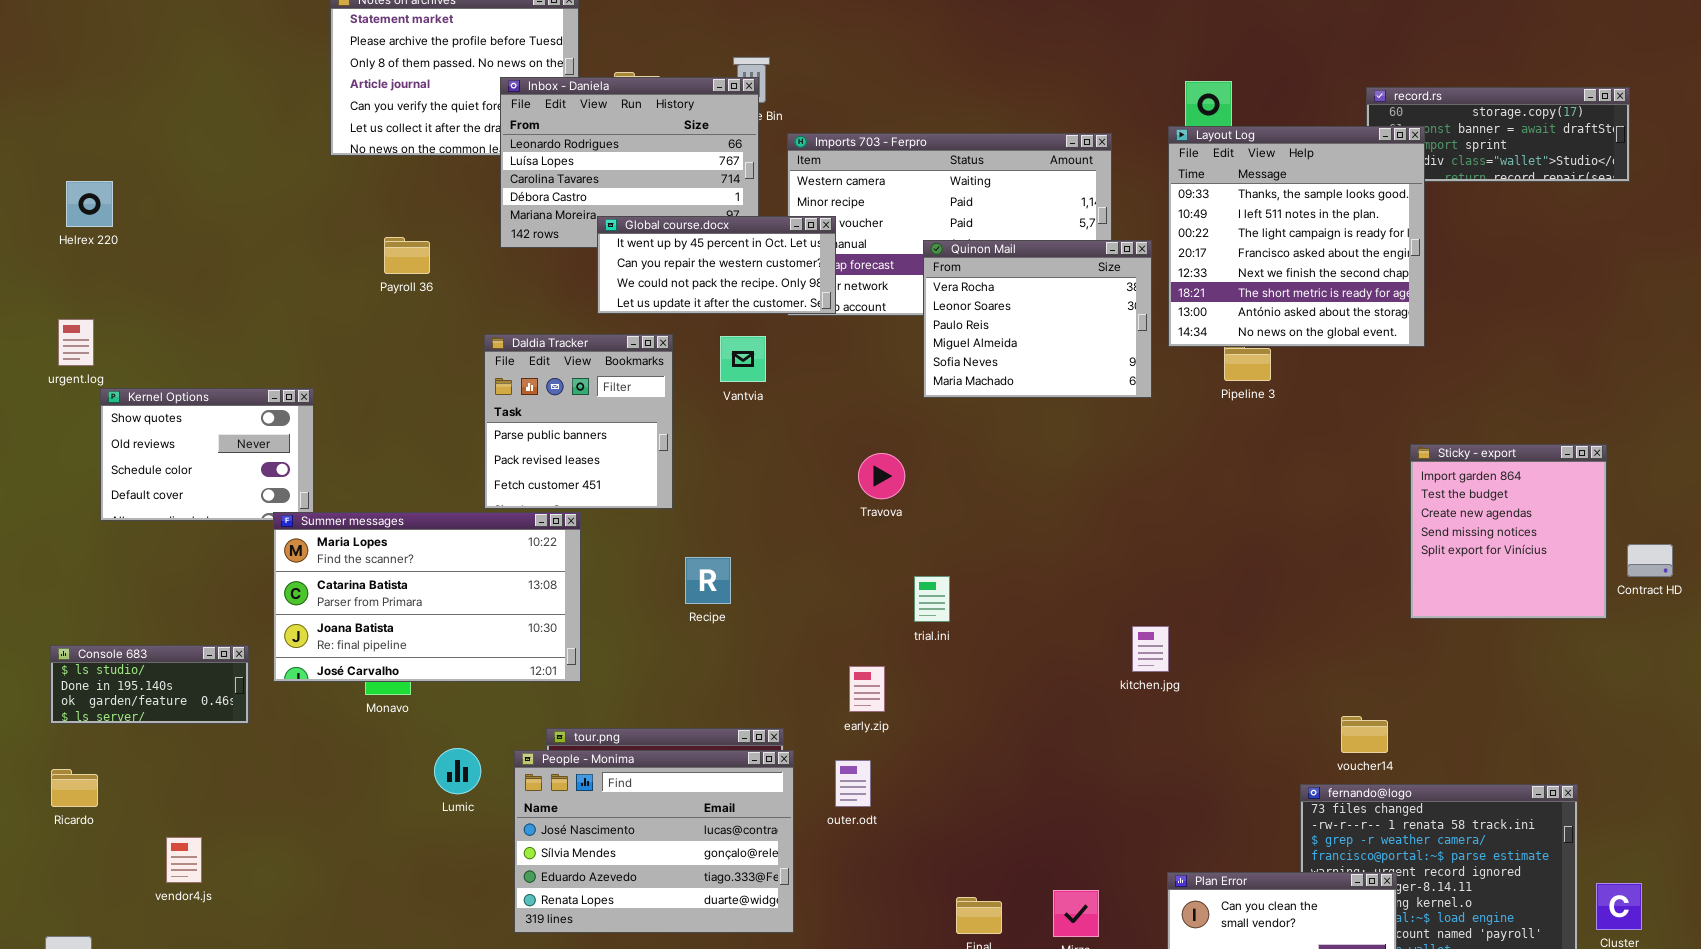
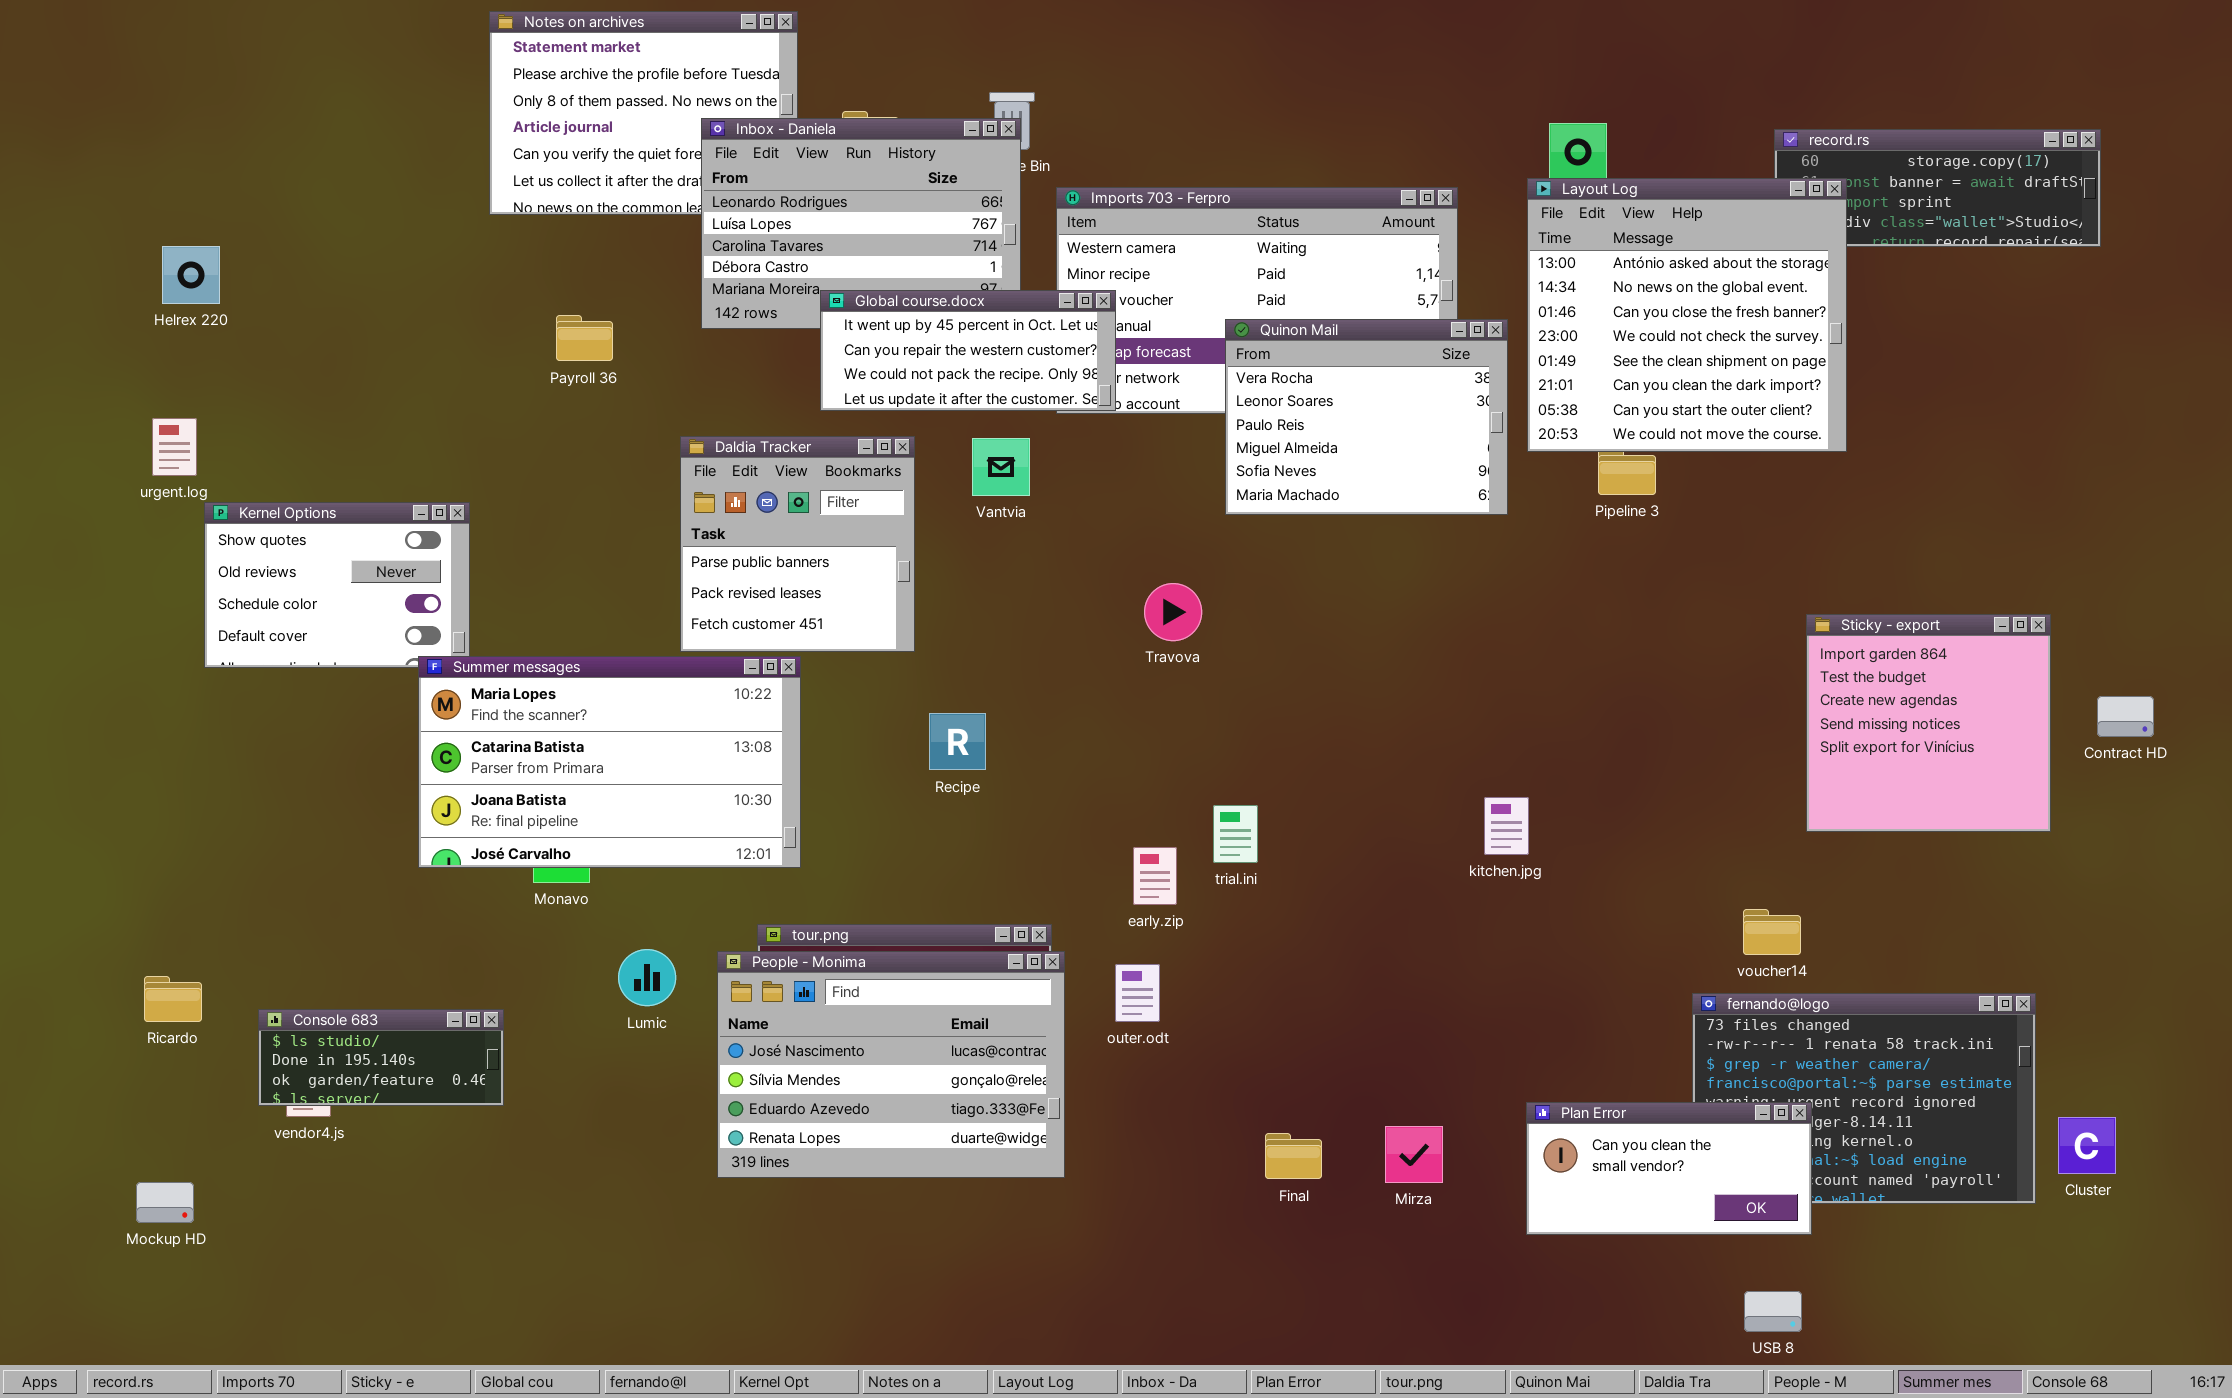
Layout Log: [1168,126,1425,347] -> [1527,178,1847,452], scrolled down 6 rows
Sticky - export: [1410,444,1607,619] -> [1806,614,2051,832], moved
trial.ini: [914,576,950,622] -> [1213,805,1258,863], moved
Console 683: [50,645,249,724] -> [258,1009,504,1106], moved

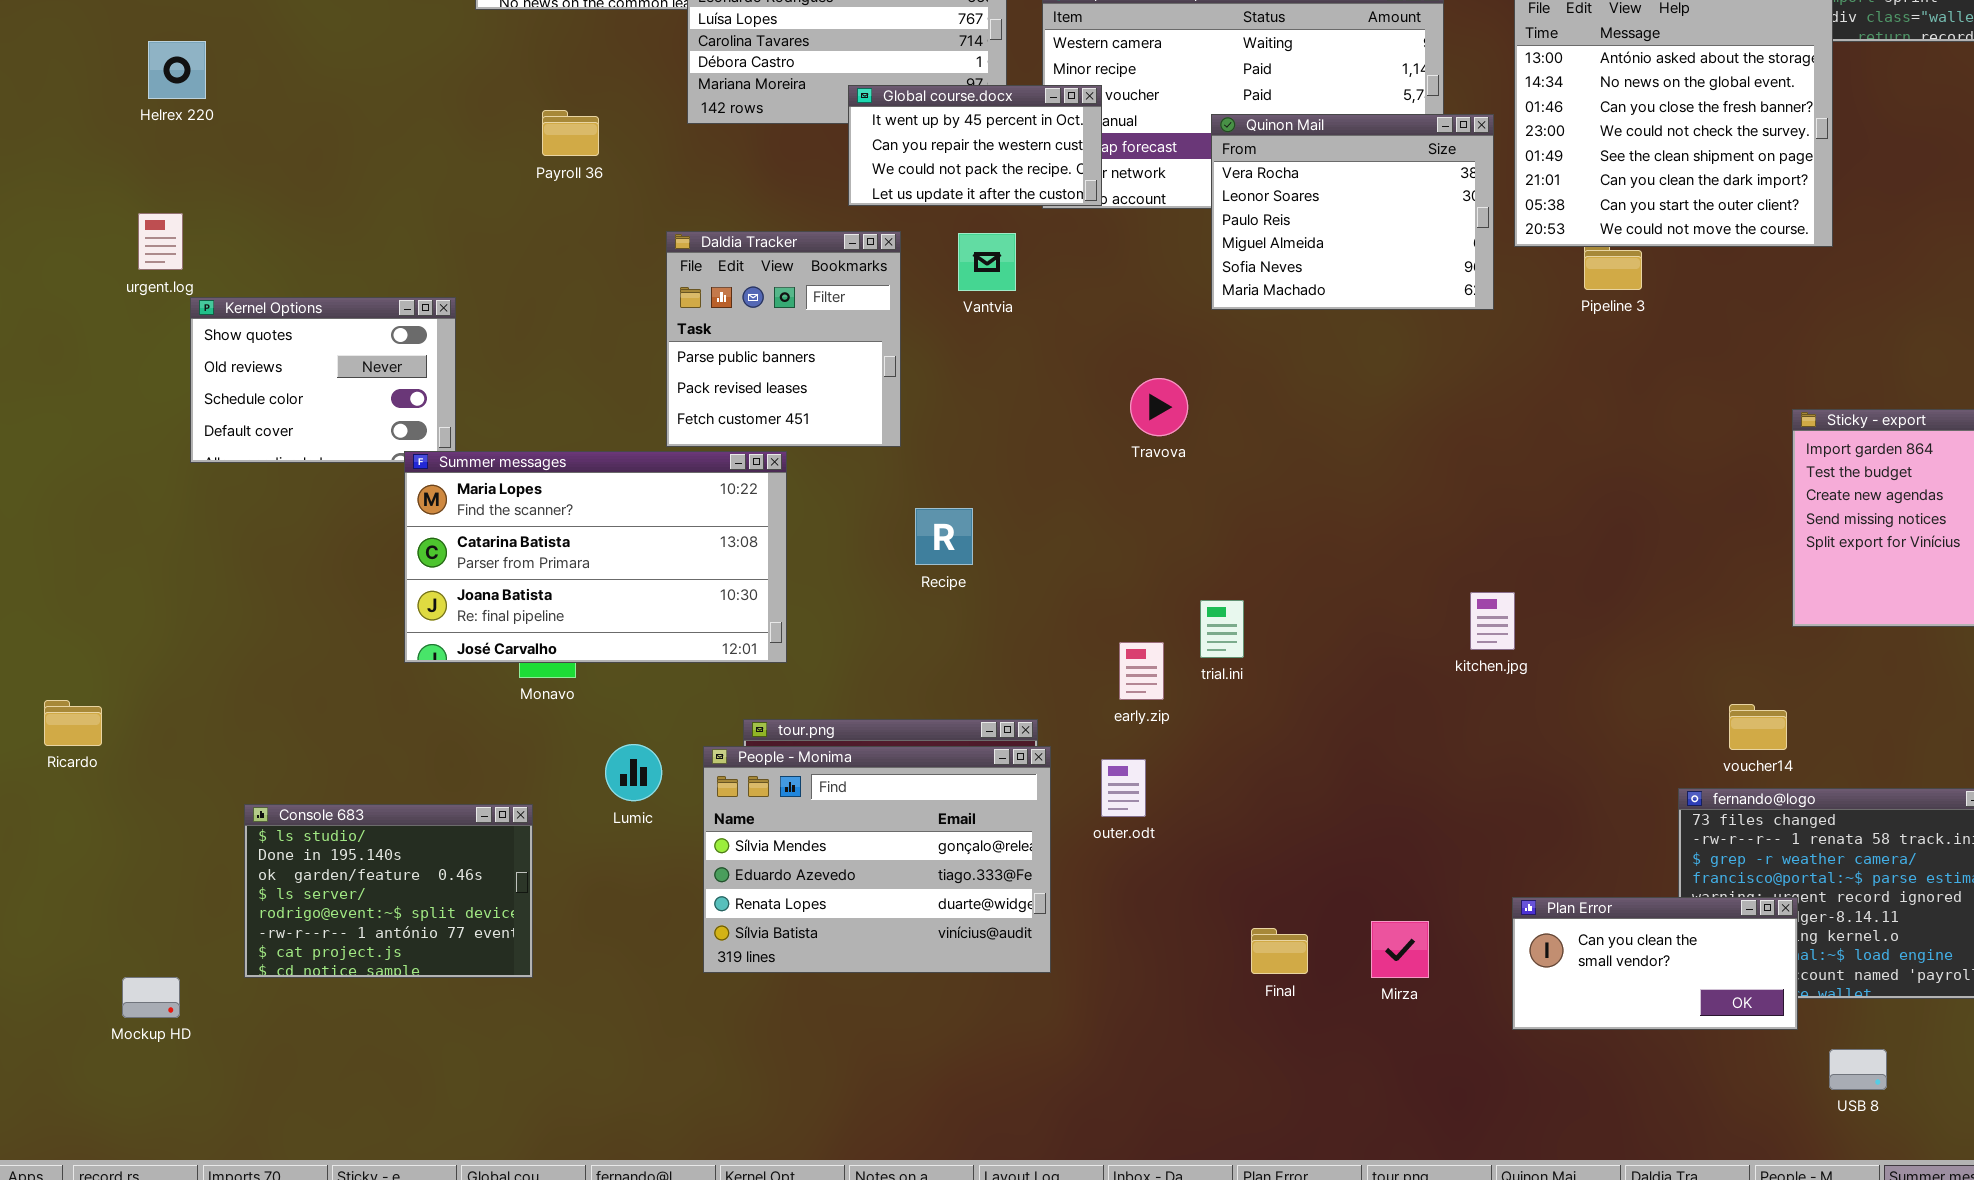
Global course.docx: [820,290,1116,411] -> [848,85,1102,206], resized
People - Monima: [717,951,1065,1178] -> [703,746,1051,973], scrolled down 1 row
Ricardo: [144,976,202,1022] -> [44,700,102,746], moved
Console 683: [258,1009,504,1106] -> [244,804,533,978], resized
USB 8: [1744,1291,1802,1332] -> [1829,1049,1887,1090], moved

